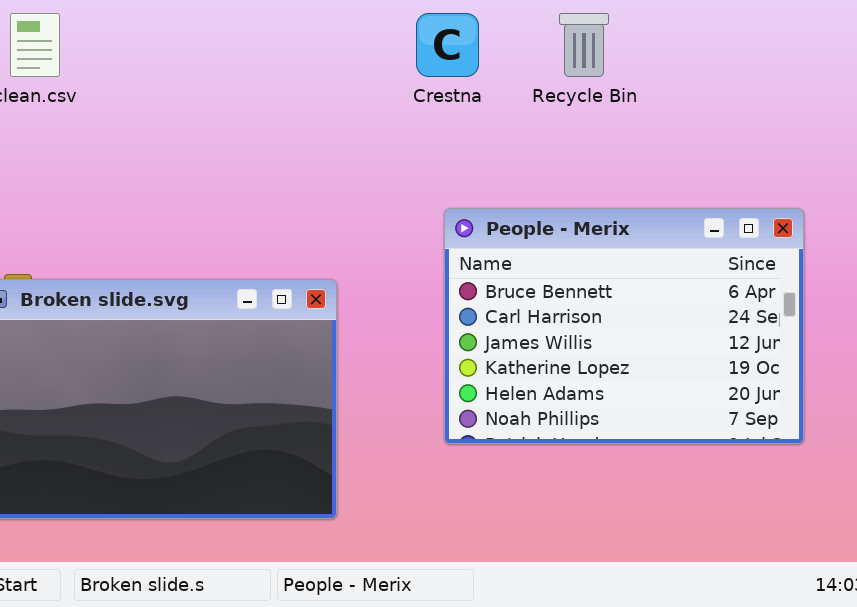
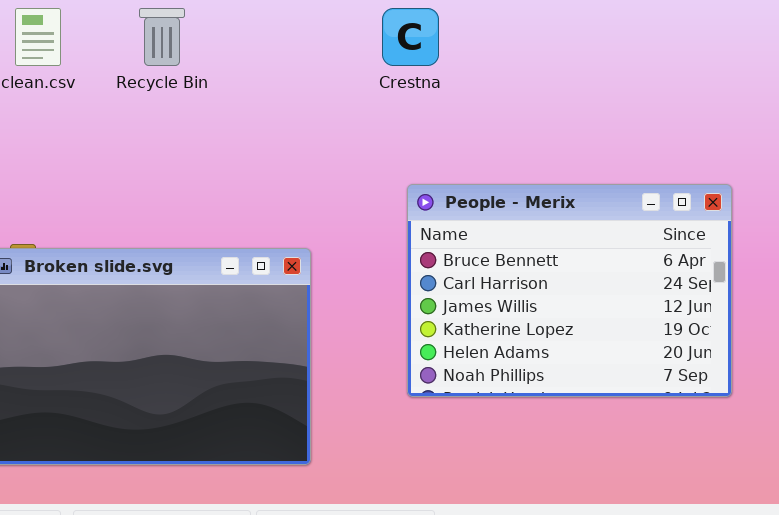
Recycle Bin: [559,13,609,77] -> [139,8,185,66], moved

